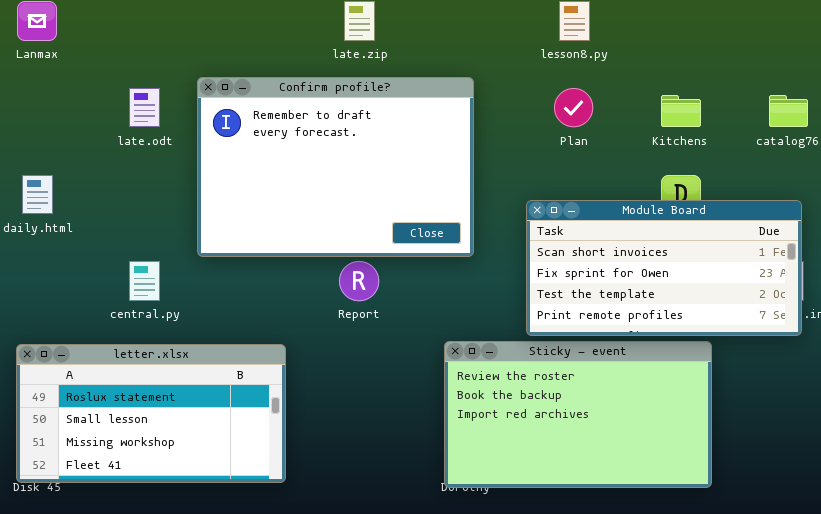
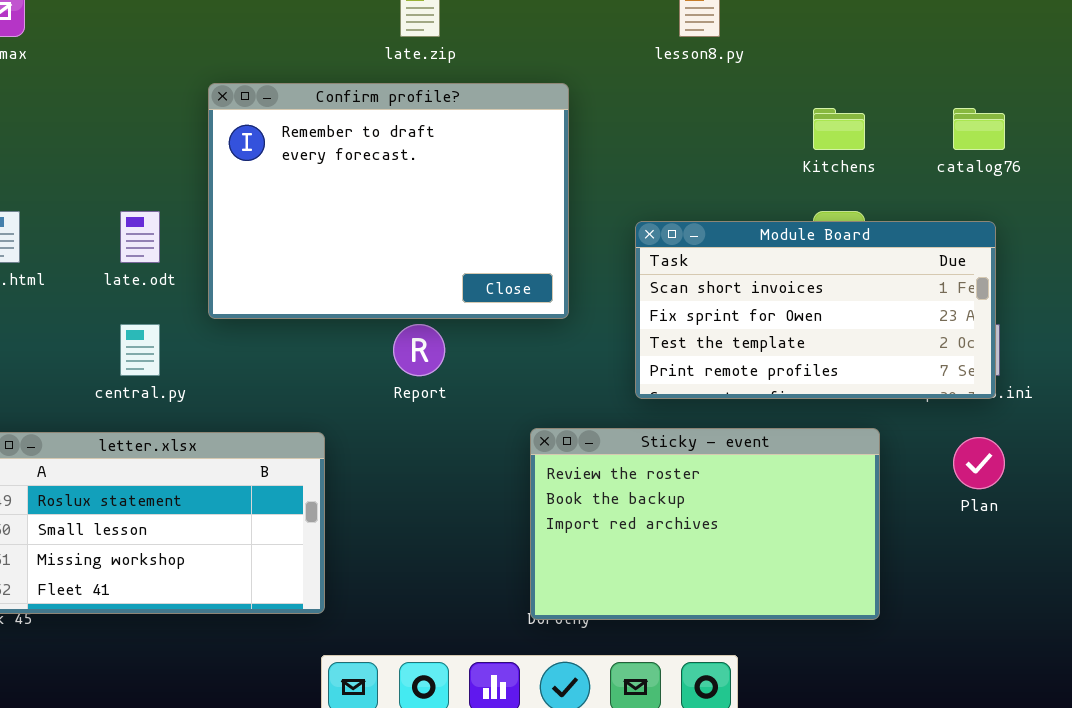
late.odt: [129,88,160,127] -> [120,211,160,263], moved
Plan: [554,88,593,127] -> [953,437,1005,489], moved
Module Board: [526,200,802,336] -> [635,221,996,399], moved

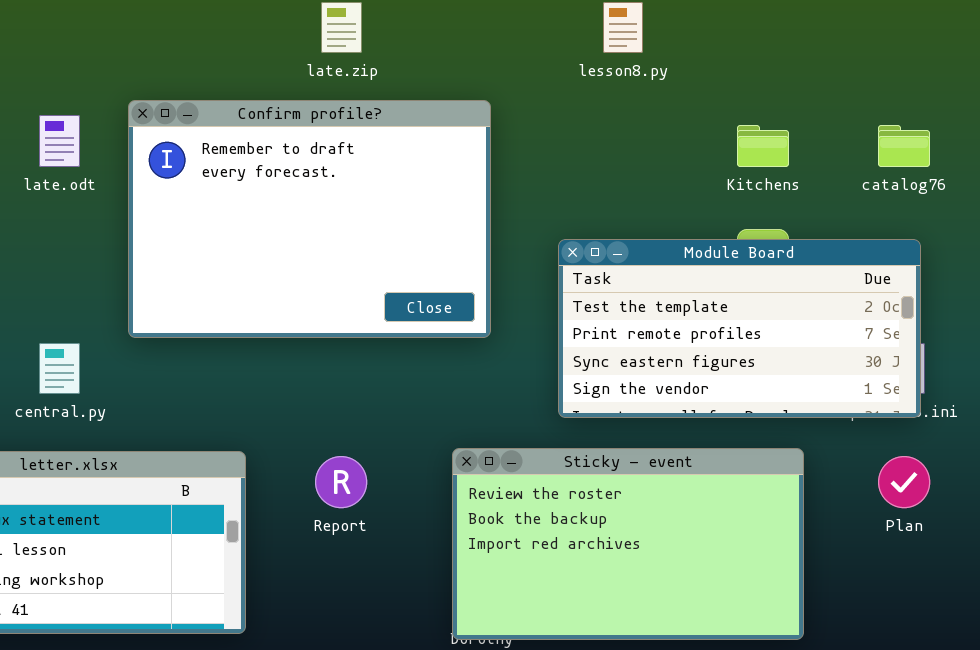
late.odt: [120,211,160,263] -> [39,115,80,167], moved
Module Board: [635,221,996,399] -> [558,239,921,418], scrolled down 2 rows
Report: [393,324,445,376] -> [315,456,367,508], moved

